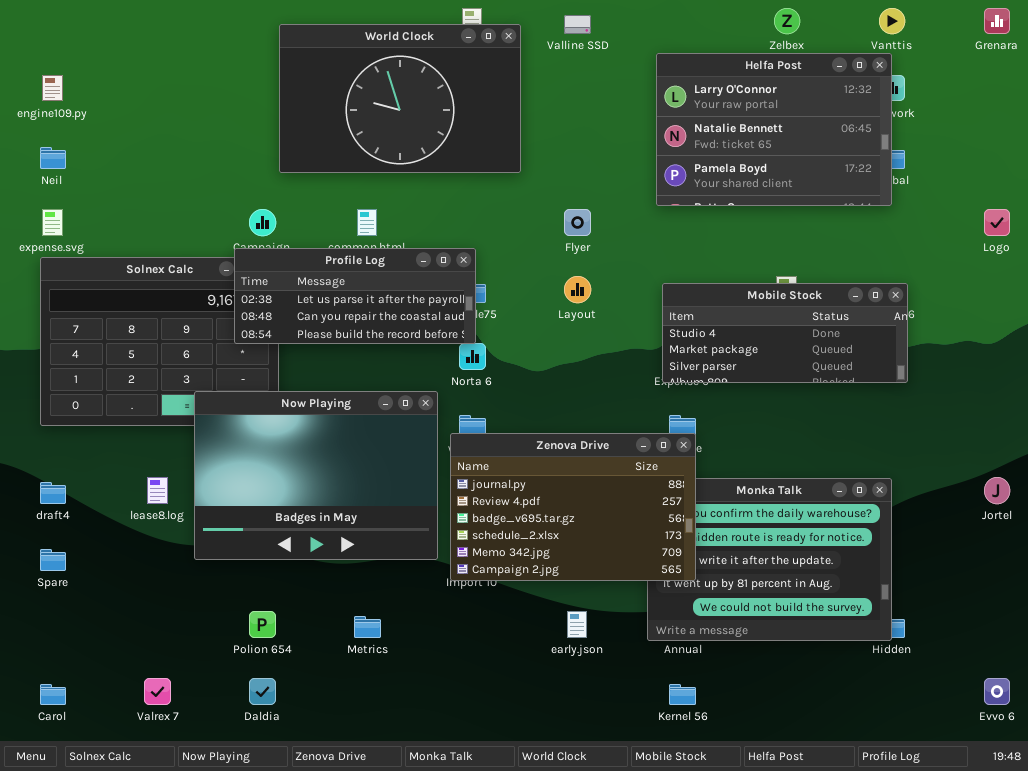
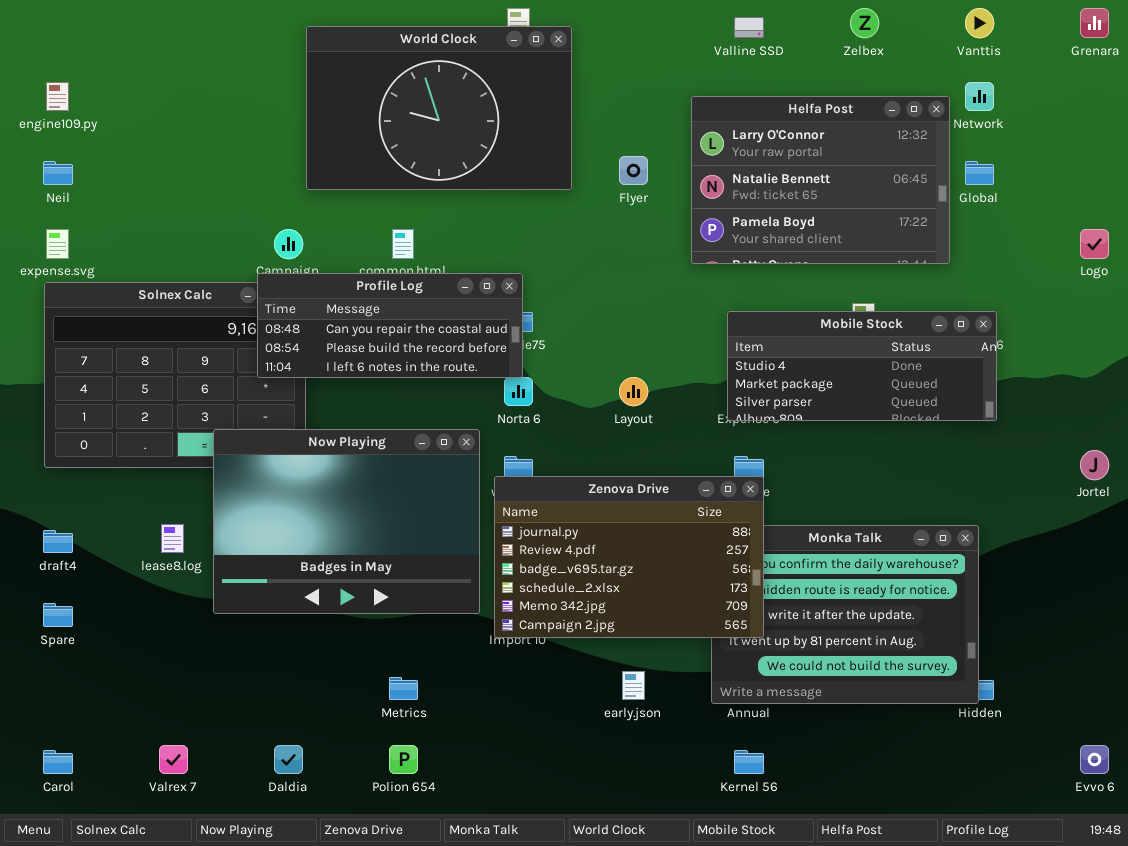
Valline SSD: [564,15,591,34] -> [734,17,764,38], moved
Helfa Post: [656,53,892,206] -> [691,96,950,264], moved
Flyer: [564,209,591,236] -> [619,156,648,185], moved
Profile Log: [234,248,476,344] -> [257,273,523,378], scrolled down 1 row
Layout: [564,276,591,303] -> [619,377,648,406], moved
Jortel: [984,477,1010,504] -> [1080,450,1109,480], moved
Polion 654: [249,611,276,638] -> [389,745,418,774], moved

